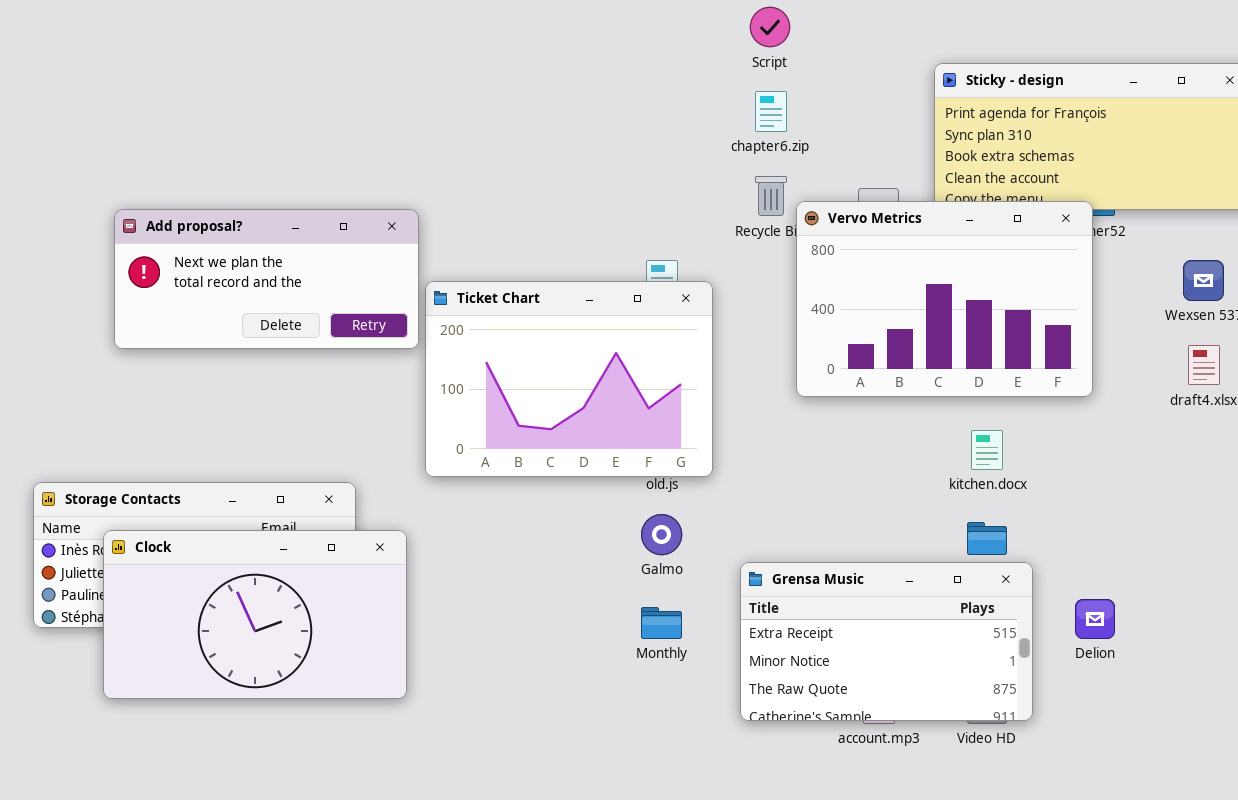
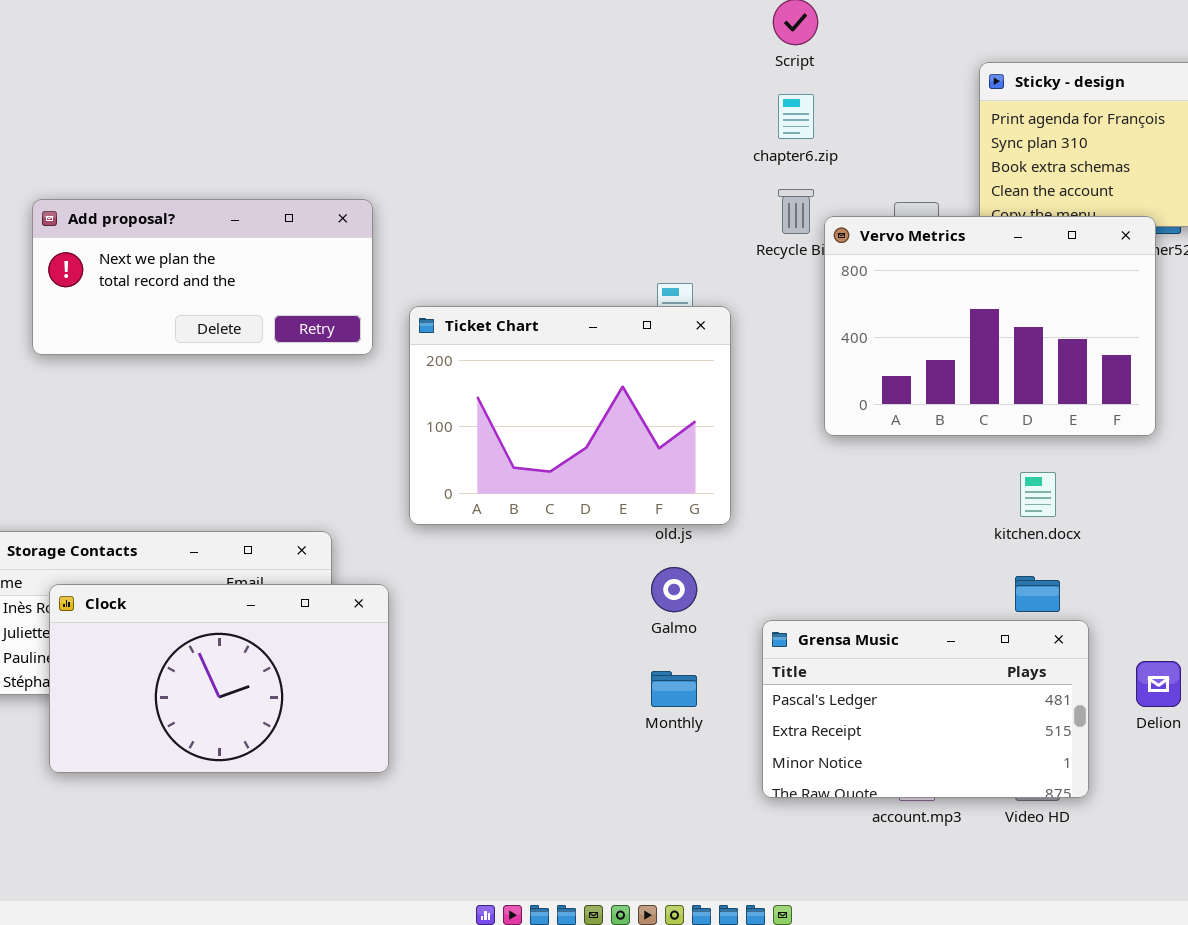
Add proposal?: [114,209,419,349] -> [32,199,373,355], moved
Grensa Music: [740,562,1033,721] -> [762,620,1089,798], scrolled up 1 row

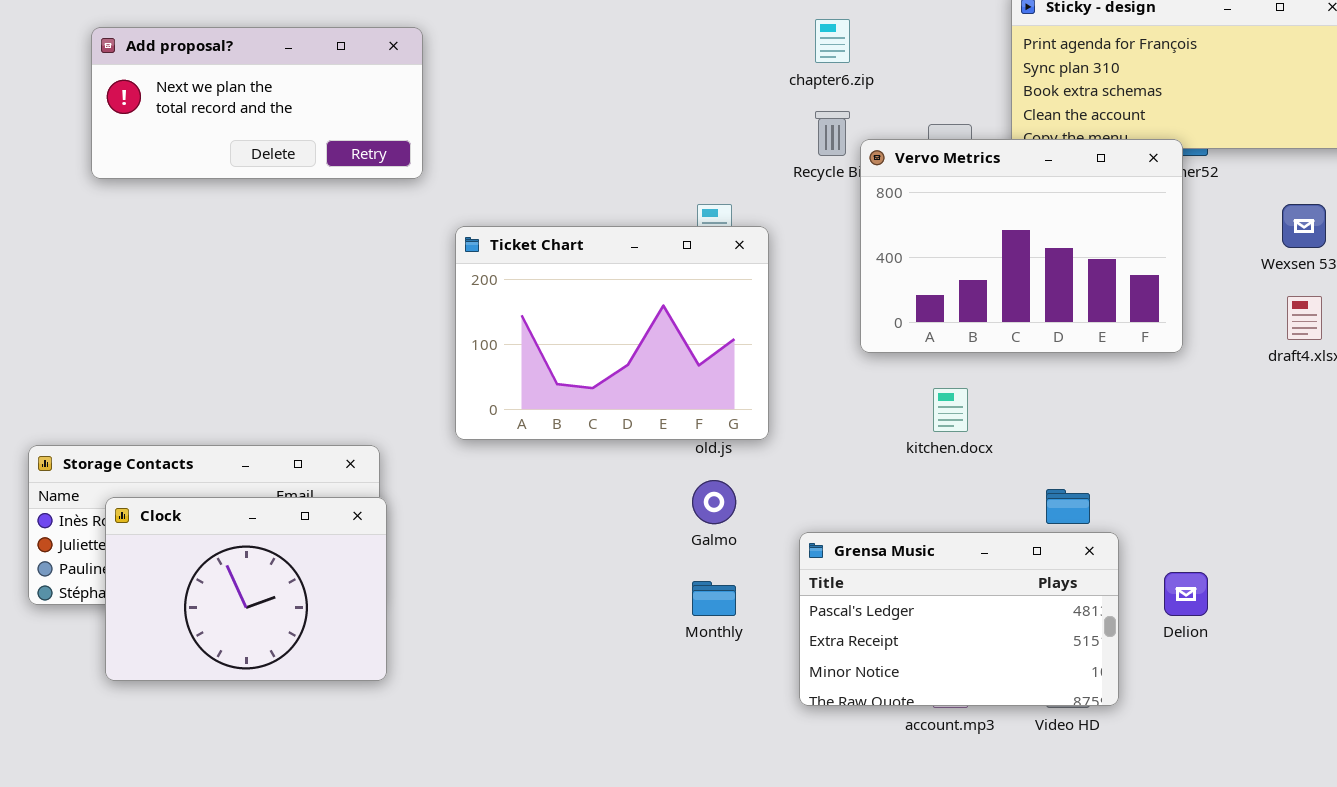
Add proposal?: [32,199,373,355] -> [91,27,423,179], moved
kitchen.docx: [1020,472,1056,517] -> [933,388,968,432], moved
Clock: [49,584,389,773] -> [105,497,387,681], resized

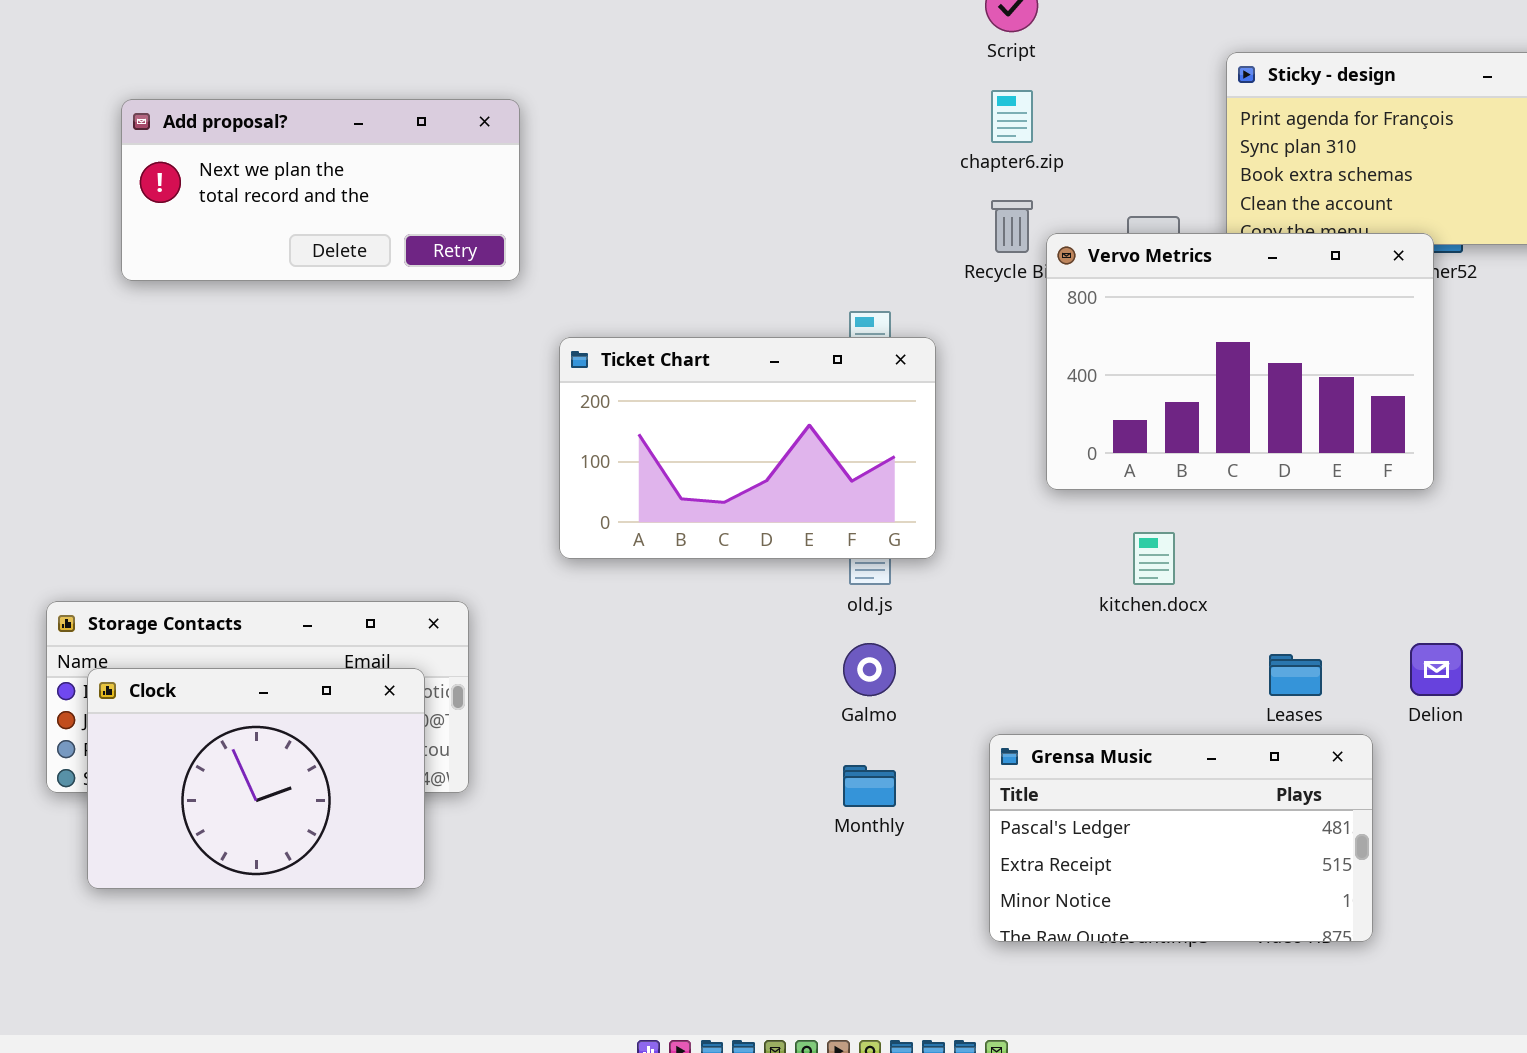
Ticket Chart: [455,226,769,440] -> [559,337,936,559], resized
Clock: [105,497,387,681] -> [87,668,425,889], moved
Grensa Music: [799,532,1119,706] -> [989,734,1373,942], moved
Delion: [1164,572,1208,616] -> [1410,643,1463,696], moved

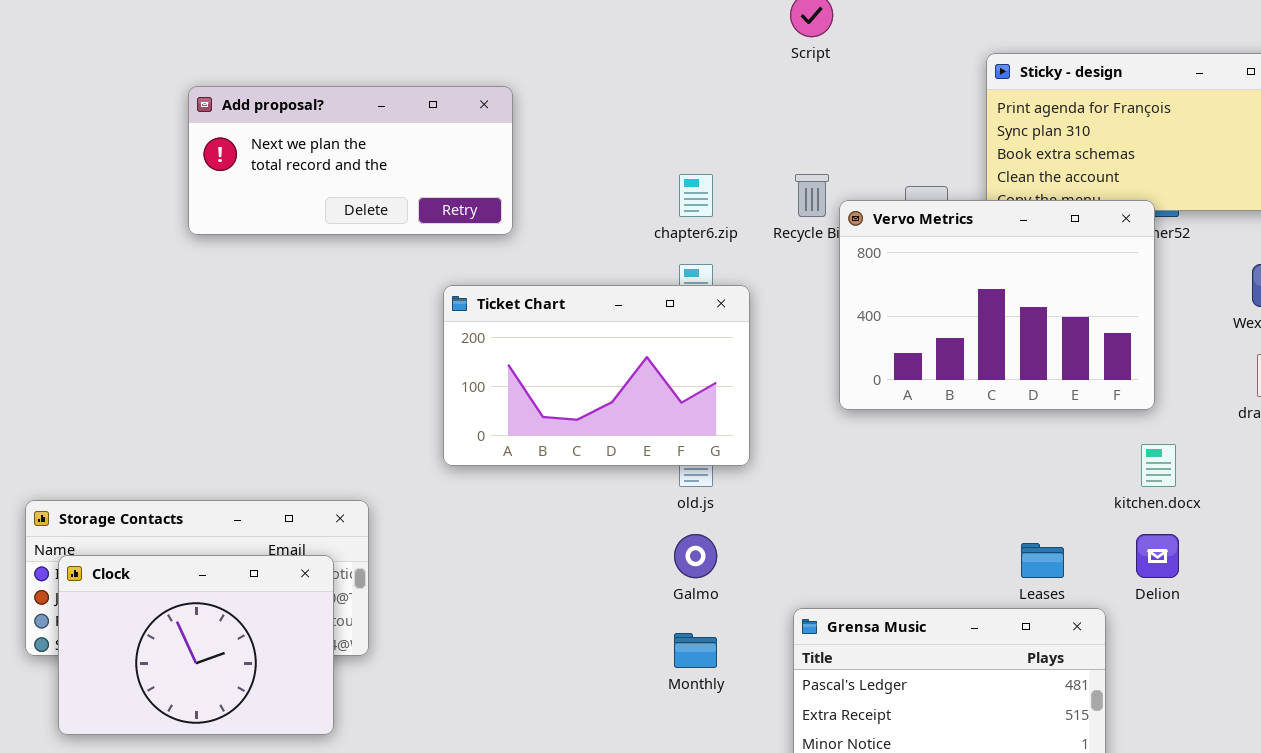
chapter6.zip: [991,90,1033,143] -> [679,174,713,217], moved
Add proposal?: [121,99,520,281] -> [188,86,513,235], moved
kitchen.docx: [1133,532,1175,585] -> [1141,444,1176,487], moved

